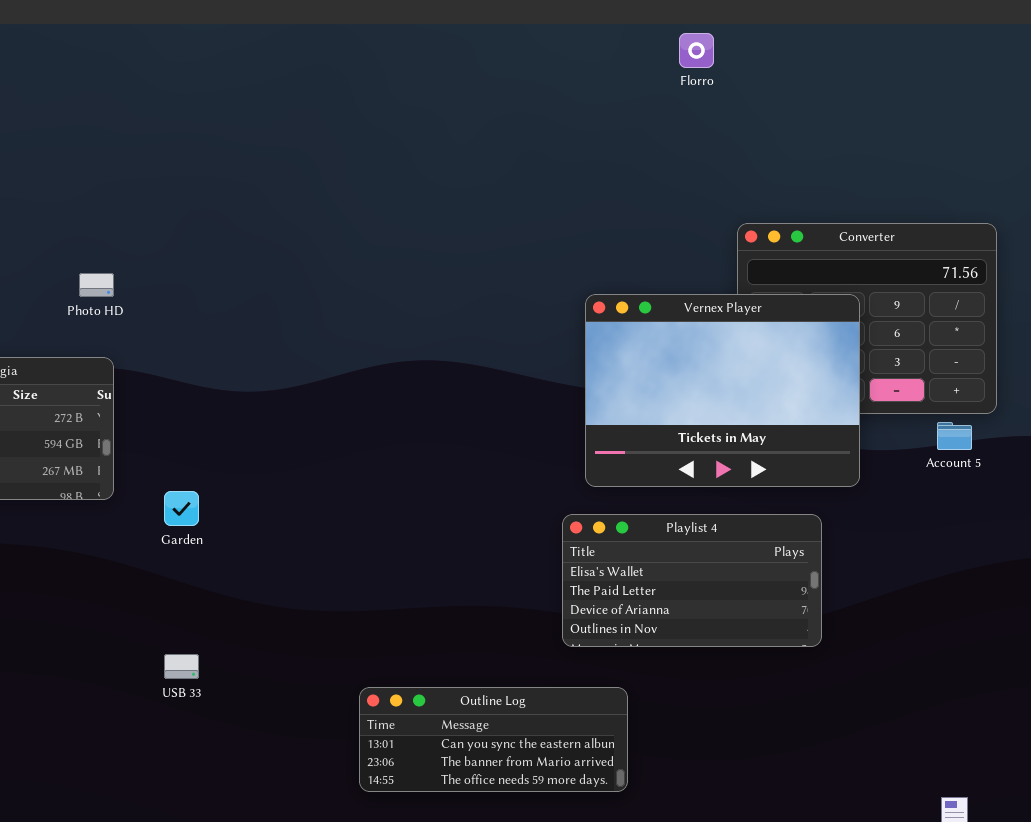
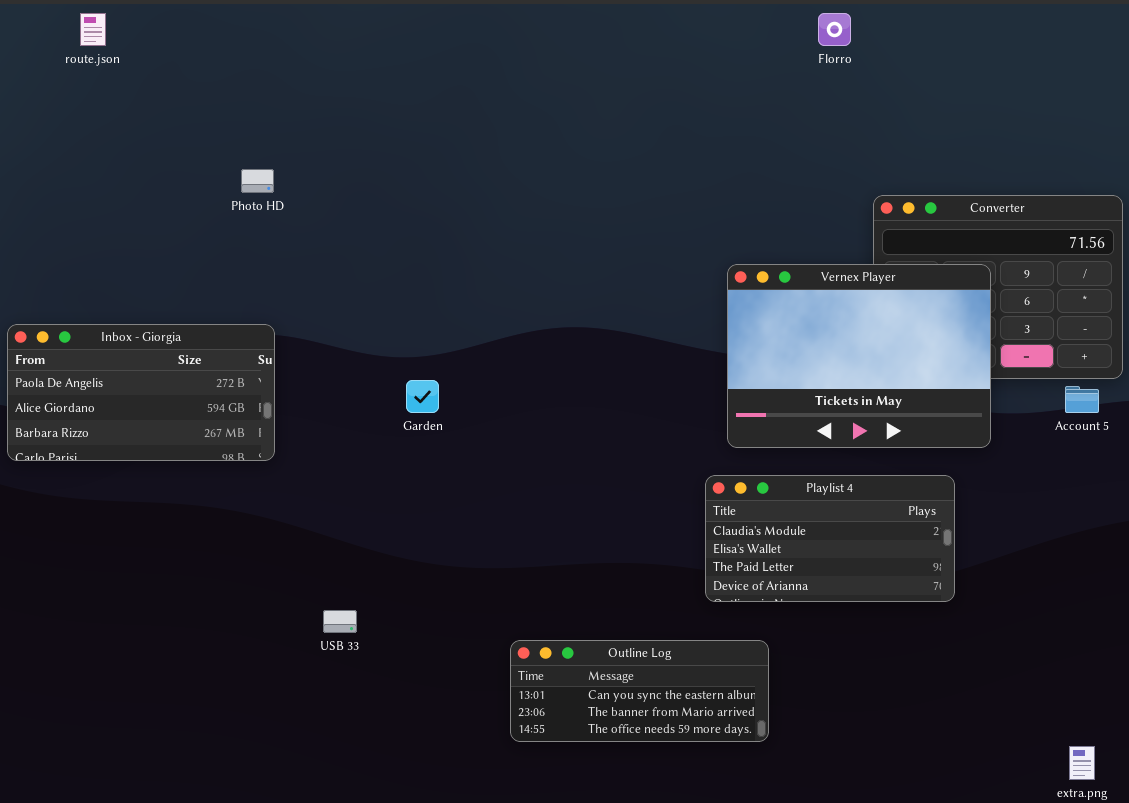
Photo HD: [79,273,114,297] -> [241,169,274,193], moved
Garden: [164,491,199,526] -> [406,380,439,413], moved
Playlist 4: [562,514,822,647] -> [705,475,955,602], scrolled up 1 row

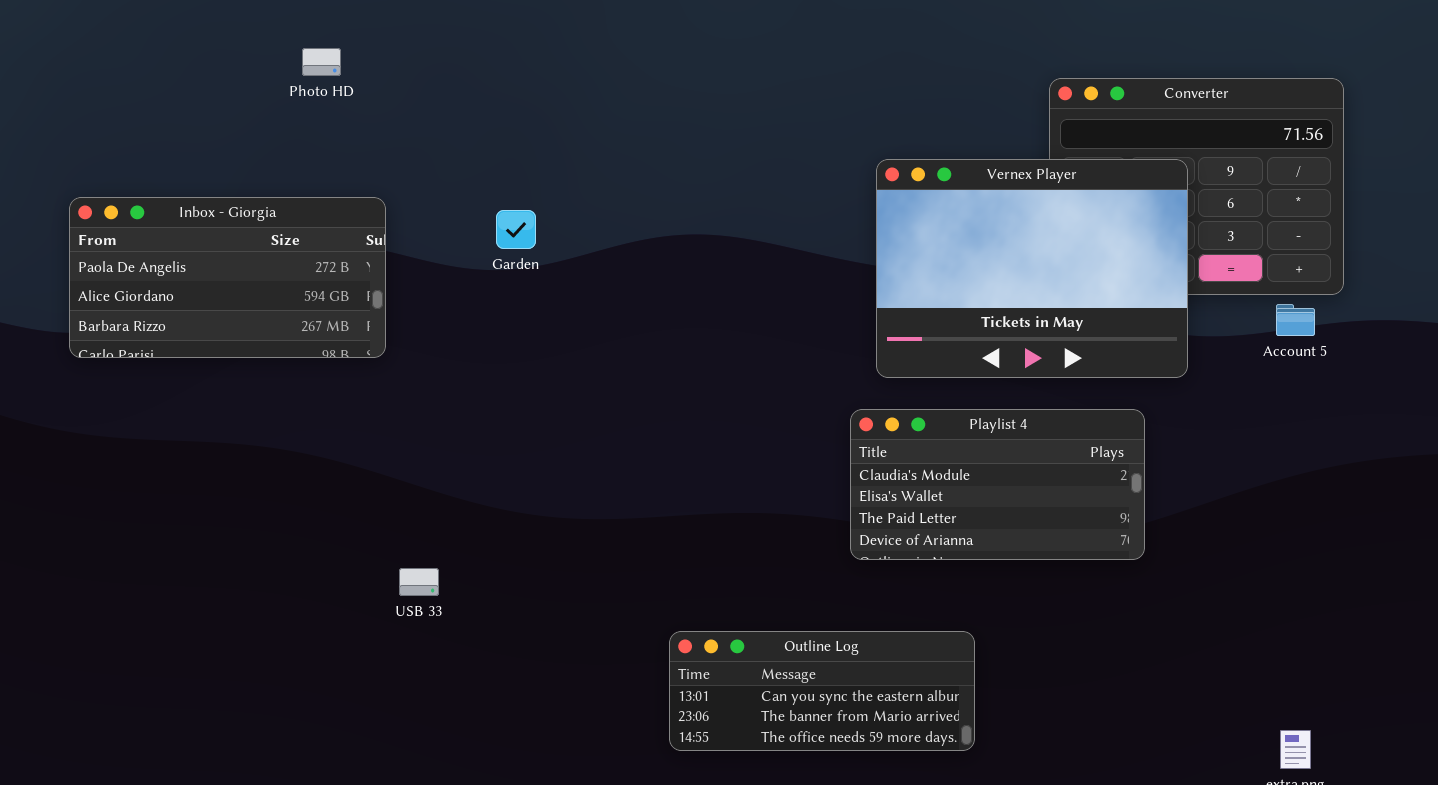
Inbox - Giorgia: [7,324,275,461] -> [69,197,386,358], moved
Garden: [406,380,439,413] -> [496,210,536,249], moved
Outline Log: [510,640,769,742] -> [669,631,975,751], moved

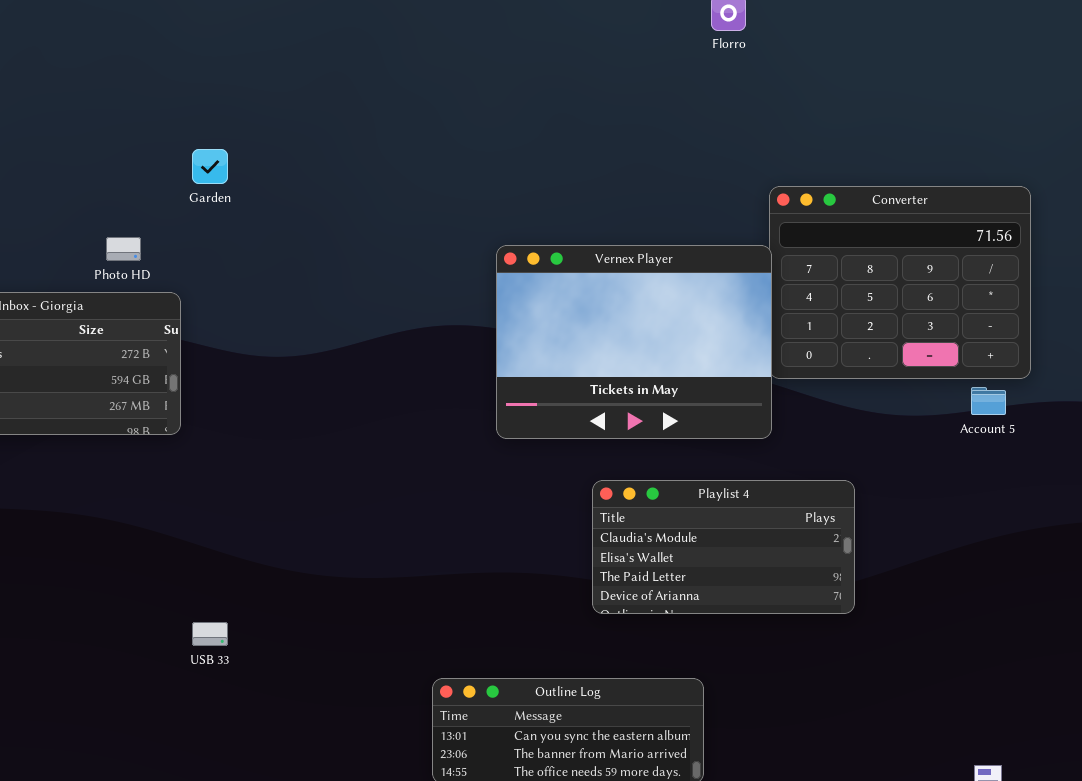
Photo HD: [302,48,341,76] -> [106,237,141,261], moved
Vernex Player: [876,159,1188,378] -> [496,245,772,439], moved
Garden: [496,210,536,249] -> [192,149,228,184], moved

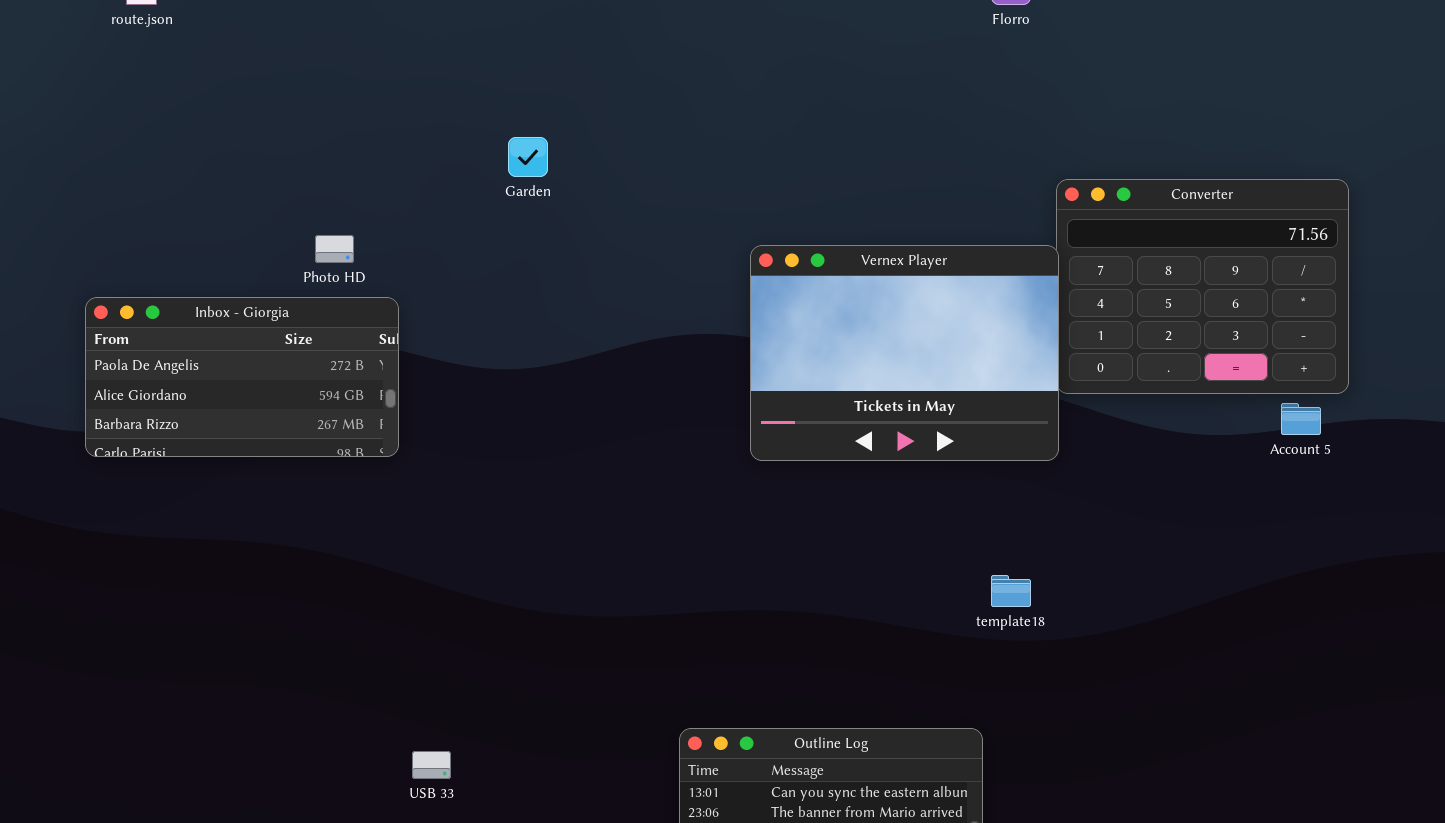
Garden: [192,149,228,184] -> [508,137,548,177], moved
Playlist 4: [592,480,855,614] -> none, closed
USB 33: [192,622,228,646] -> [412,751,451,779], moved

